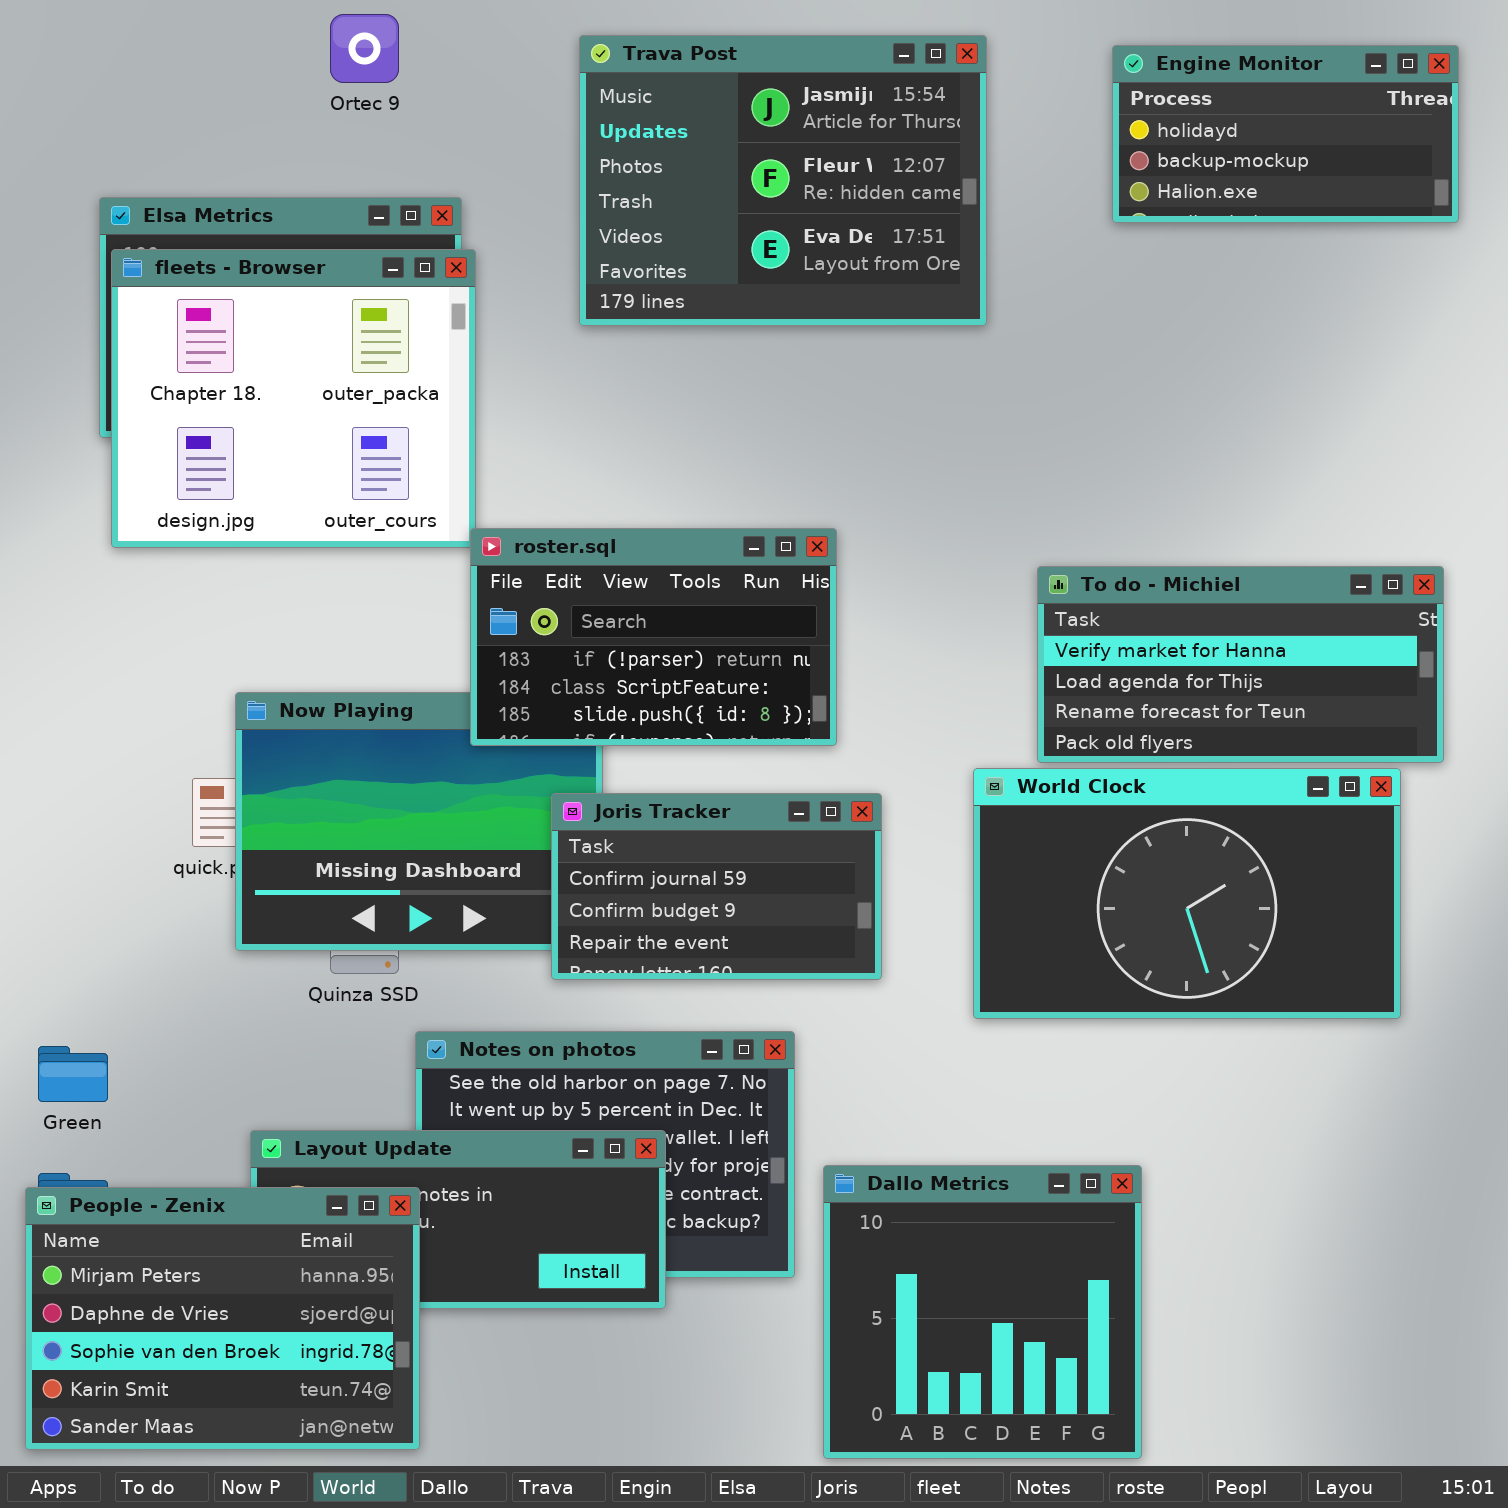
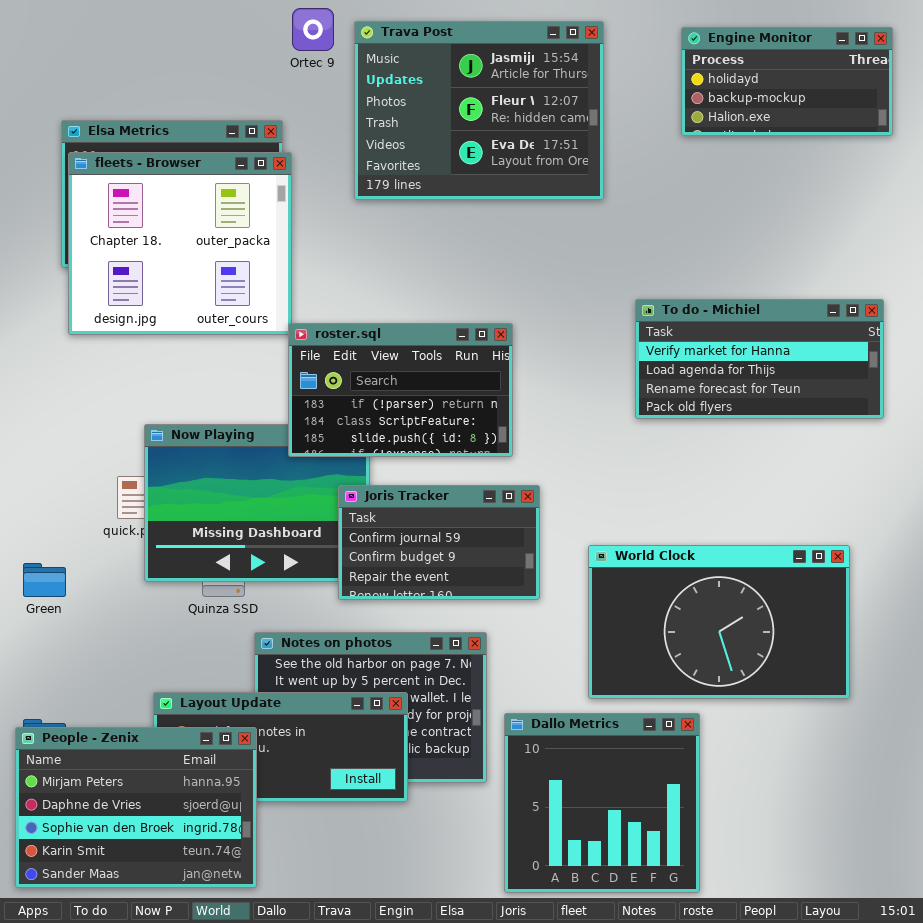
Ortec 9: [330,14,399,83] -> [292,8,334,51], moved
To do - Michiel: [1037,566,1444,763] -> [635,299,884,419], moved
World Clock: [973,768,1401,1019] -> [588,545,850,699], moved
Green: [38,1046,108,1102] -> [23,563,66,597], moved

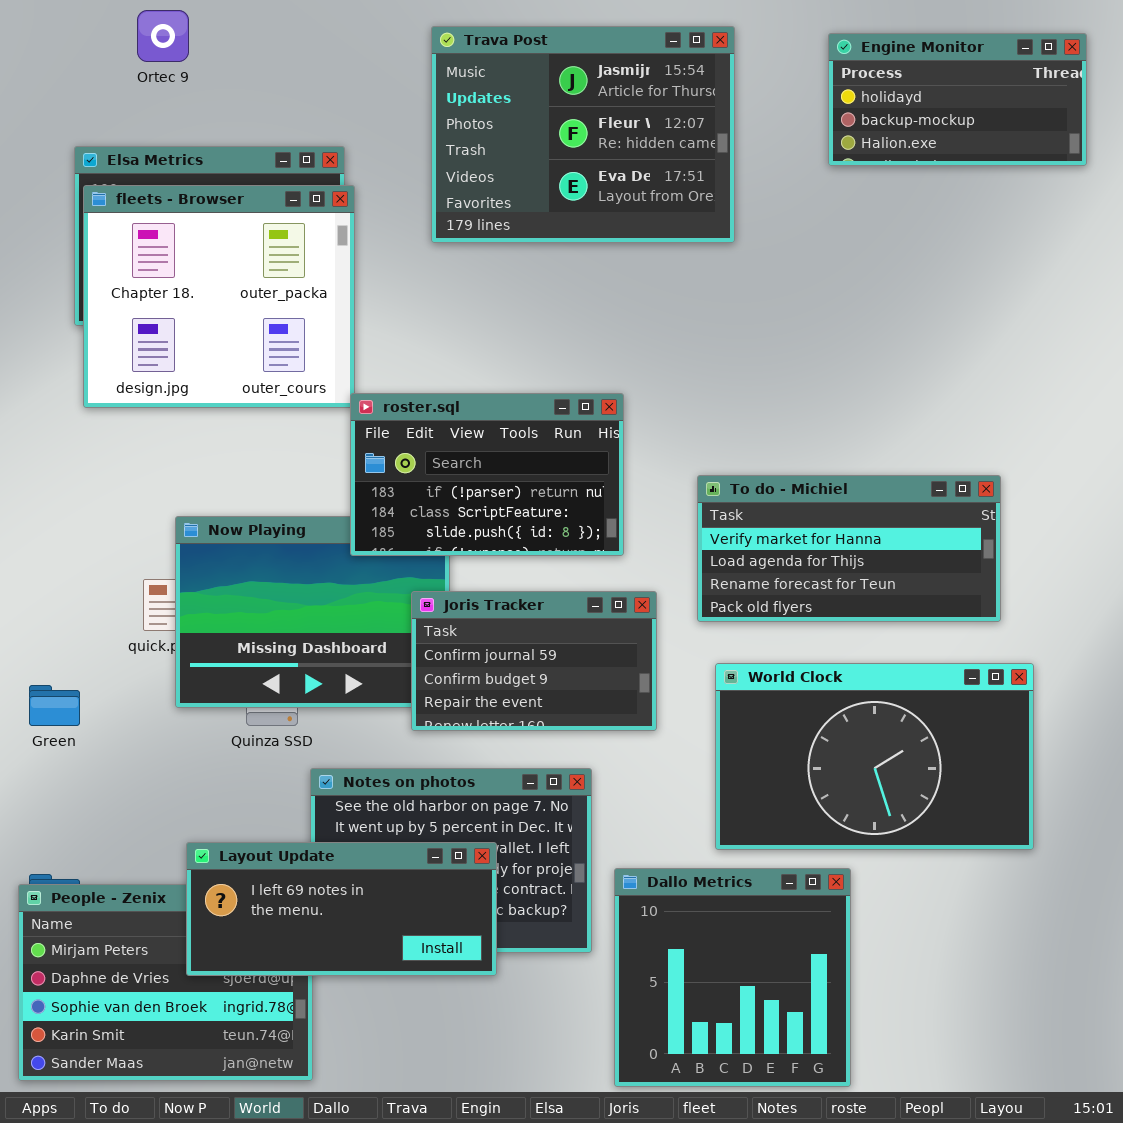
Ortec 9: [292,8,334,51] -> [137,10,189,62], moved
To do - Michiel: [635,299,884,419] -> [697,475,1001,622], moved
Layout Update: [153,692,408,802] -> [186,842,497,976], raised

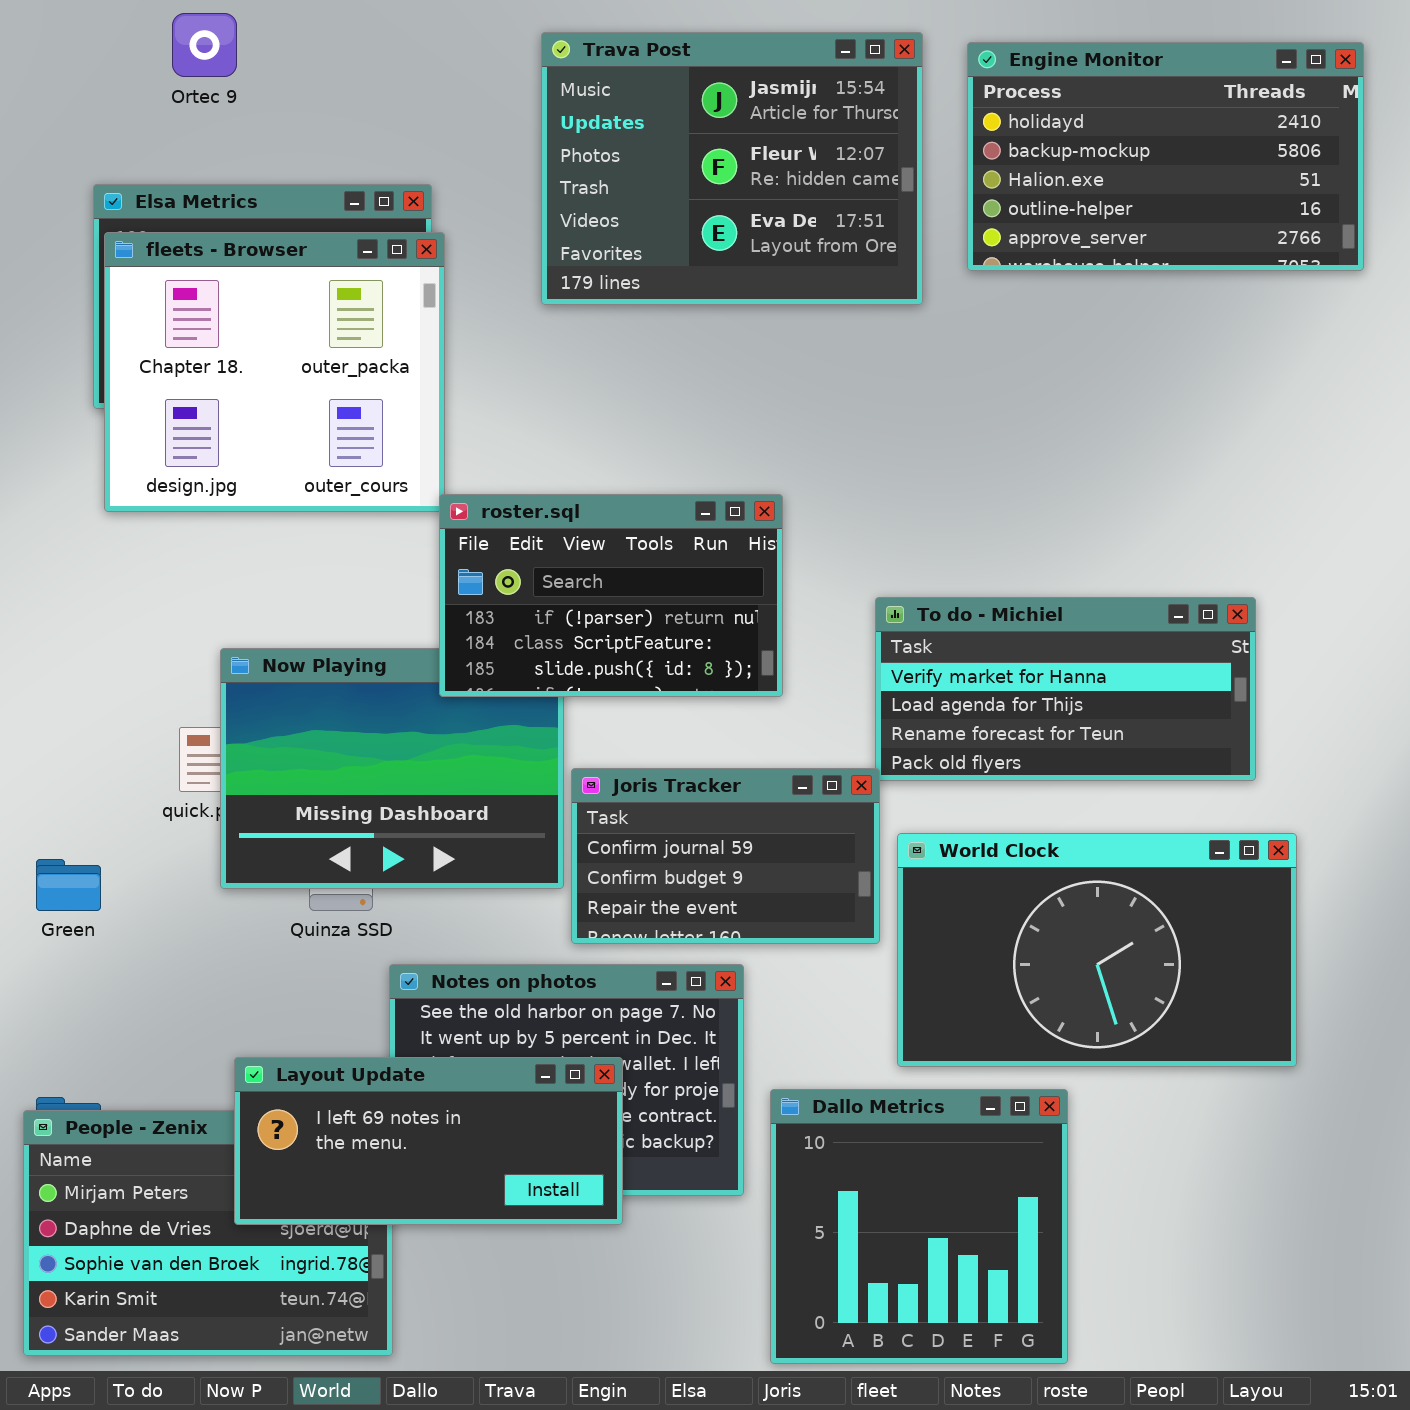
Engine Monitor: [828,33,1087,166] -> [967,42,1364,271], resized
Joris Tracker: [411,591,657,731] -> [571,768,880,944], moved

